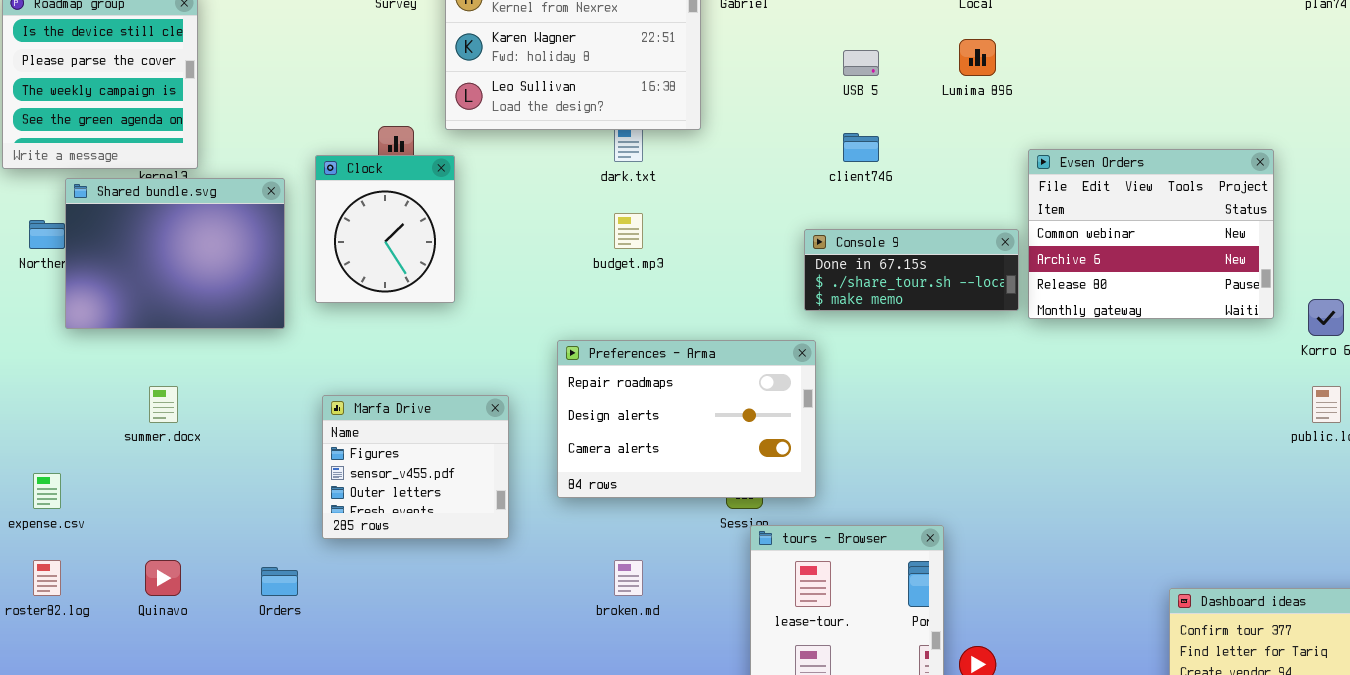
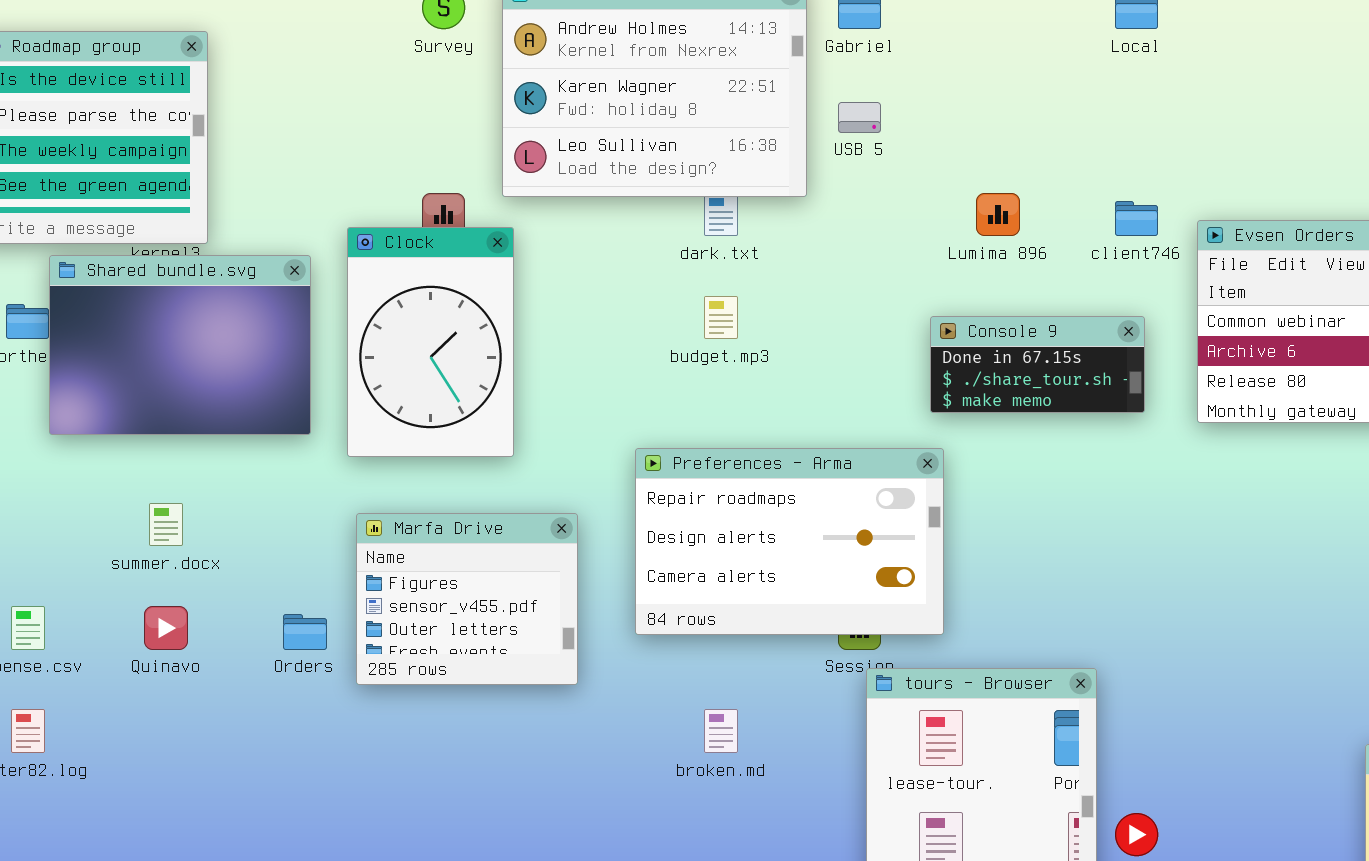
Lumima 896: [959,39,996,76] -> [976,193,1020,236], moved
USB 5: [843,50,879,76] -> [838,102,881,133], moved
client746: [843,133,879,162] -> [1115,201,1158,236], moved
Clock: [315,155,455,303] -> [347,227,514,457], resized
Console 9: [804,229,1019,311] -> [930,316,1145,413], resized
Quinavo: [145,560,181,596] -> [144,606,188,650], moved
Orders: [261,567,298,596] -> [283,614,327,650], moved

